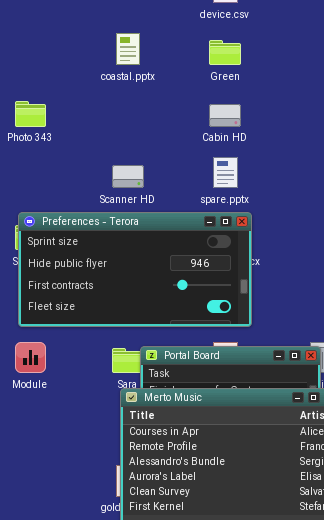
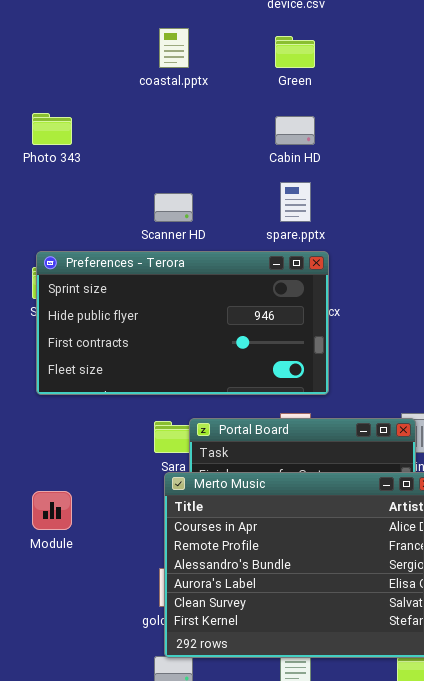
Module: [15,342,46,373] -> [32,491,72,530], moved

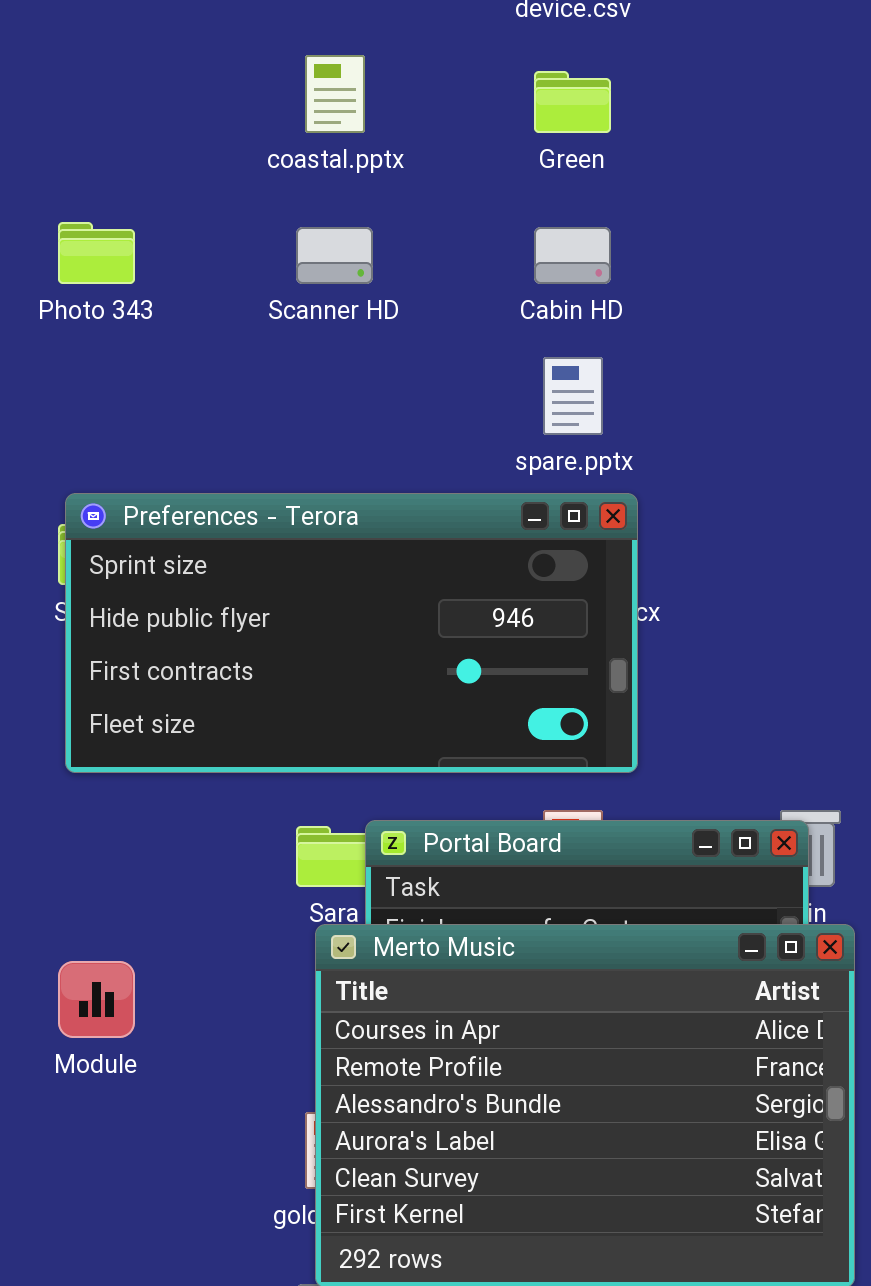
Scanner HD: [154,193,193,222] -> [296,227,373,284], moved

